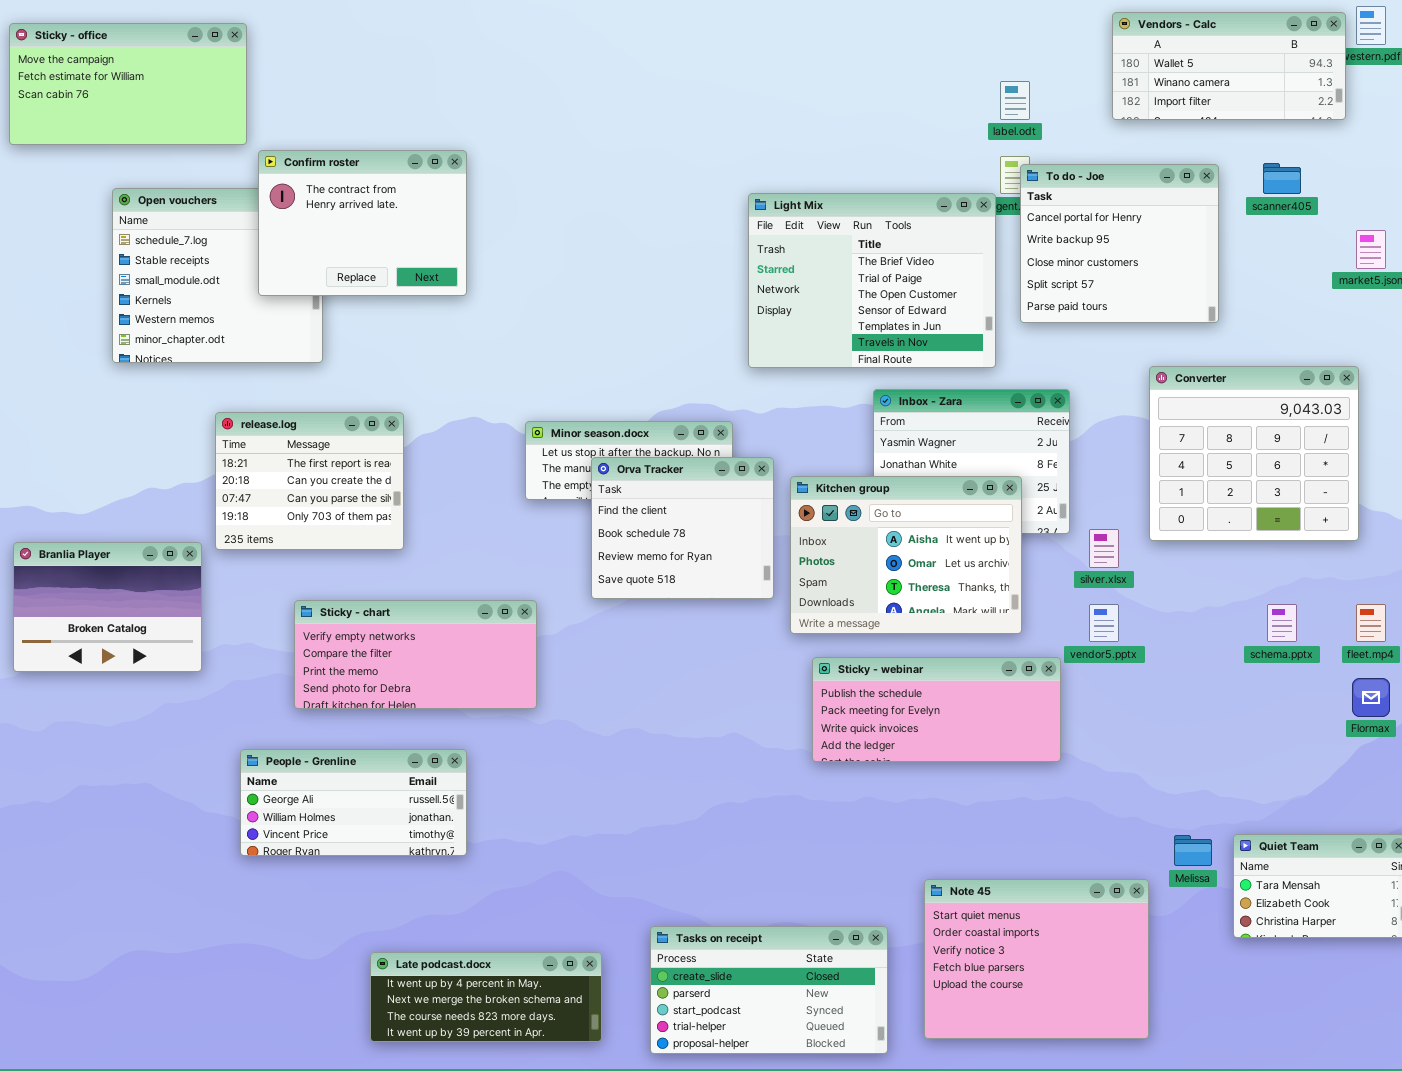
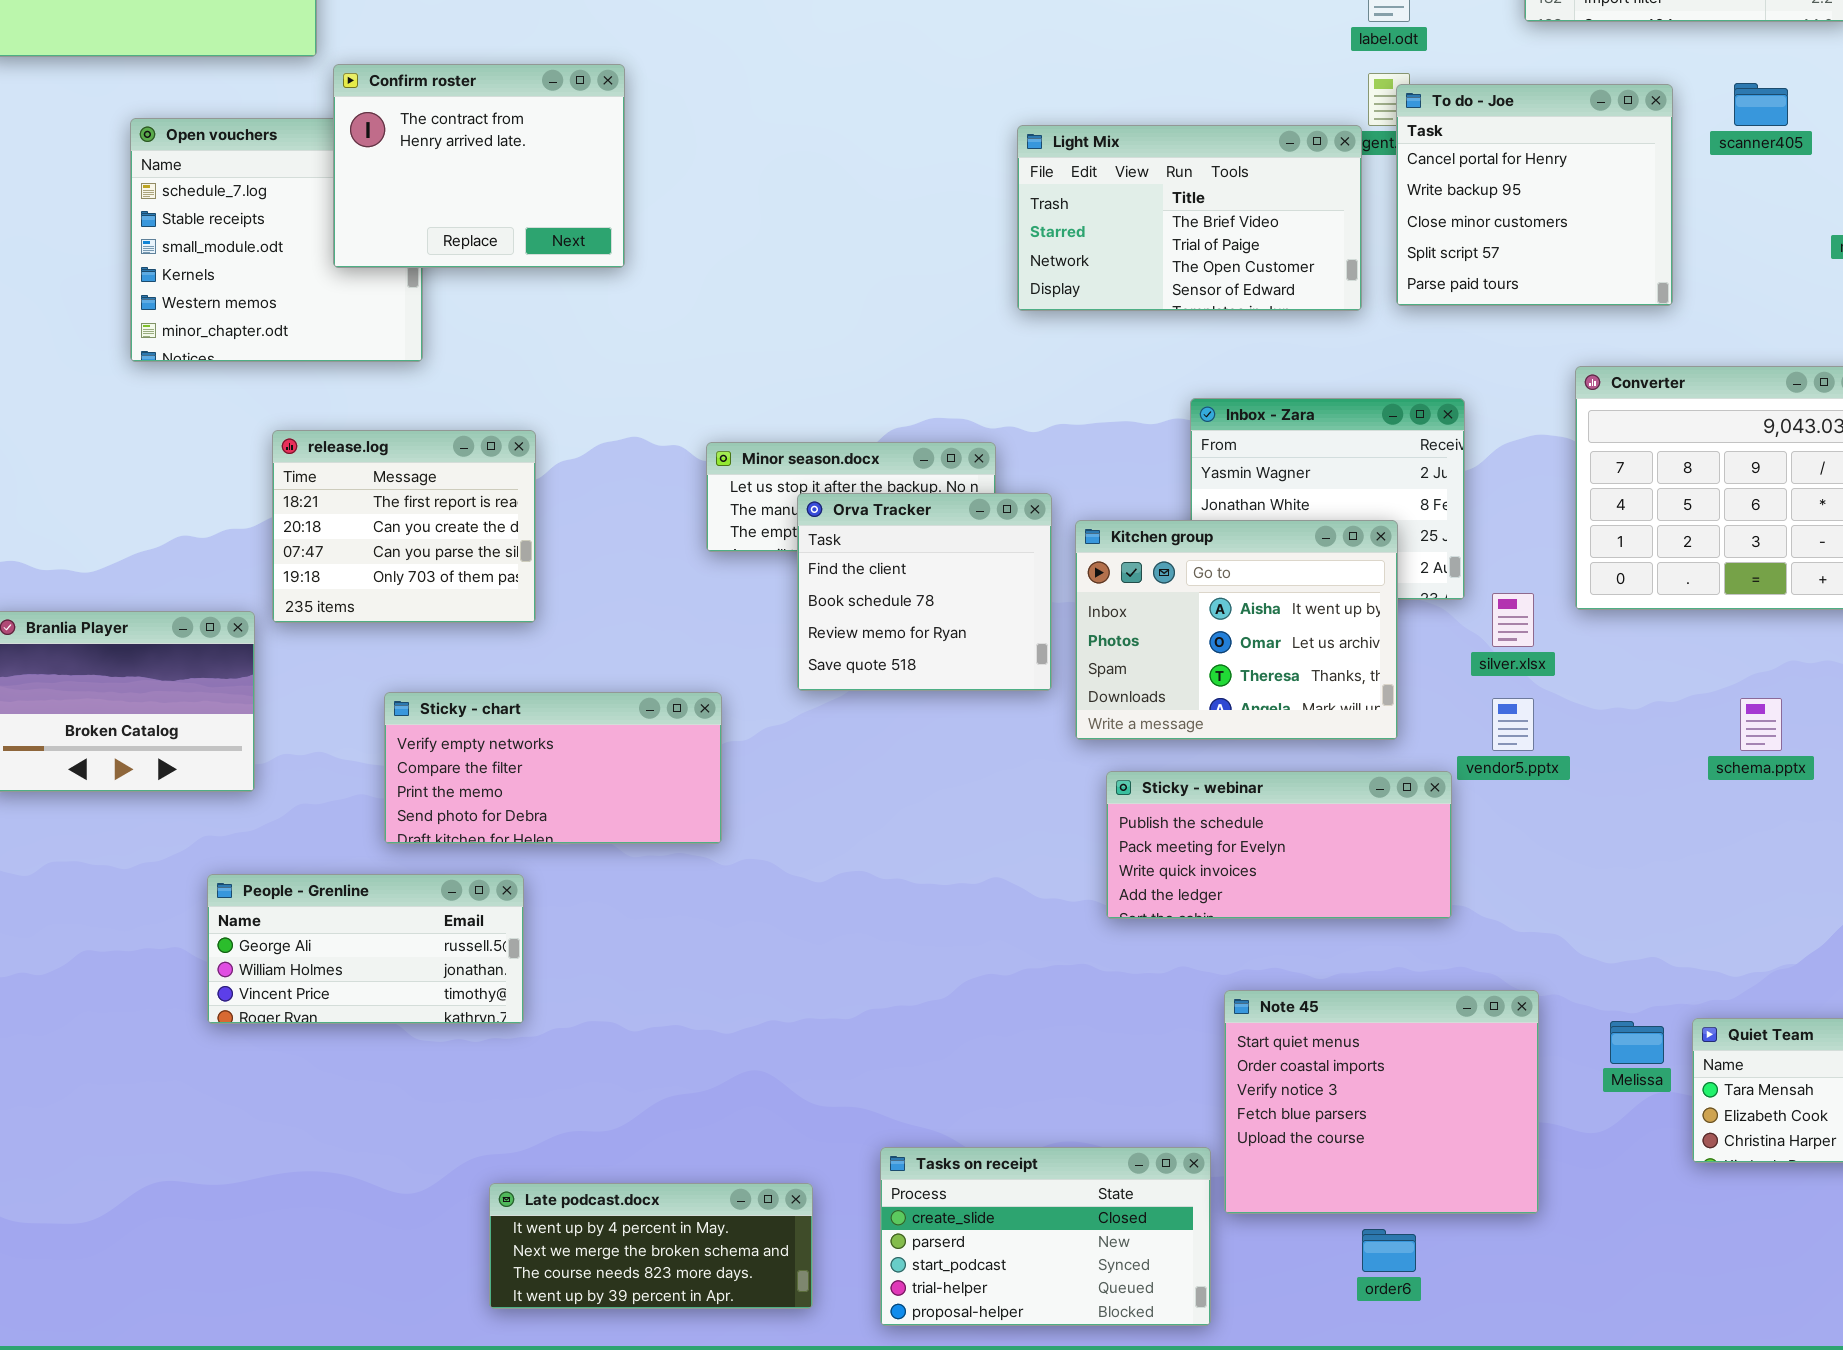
Light Mix: [748,193,996,368] -> [1017,125,1362,311], resized
People - Grenline: [240,749,467,856] -> [207,874,524,1024], moved
Note 45: [924,879,1149,1039] -> [1224,990,1539,1214], moved

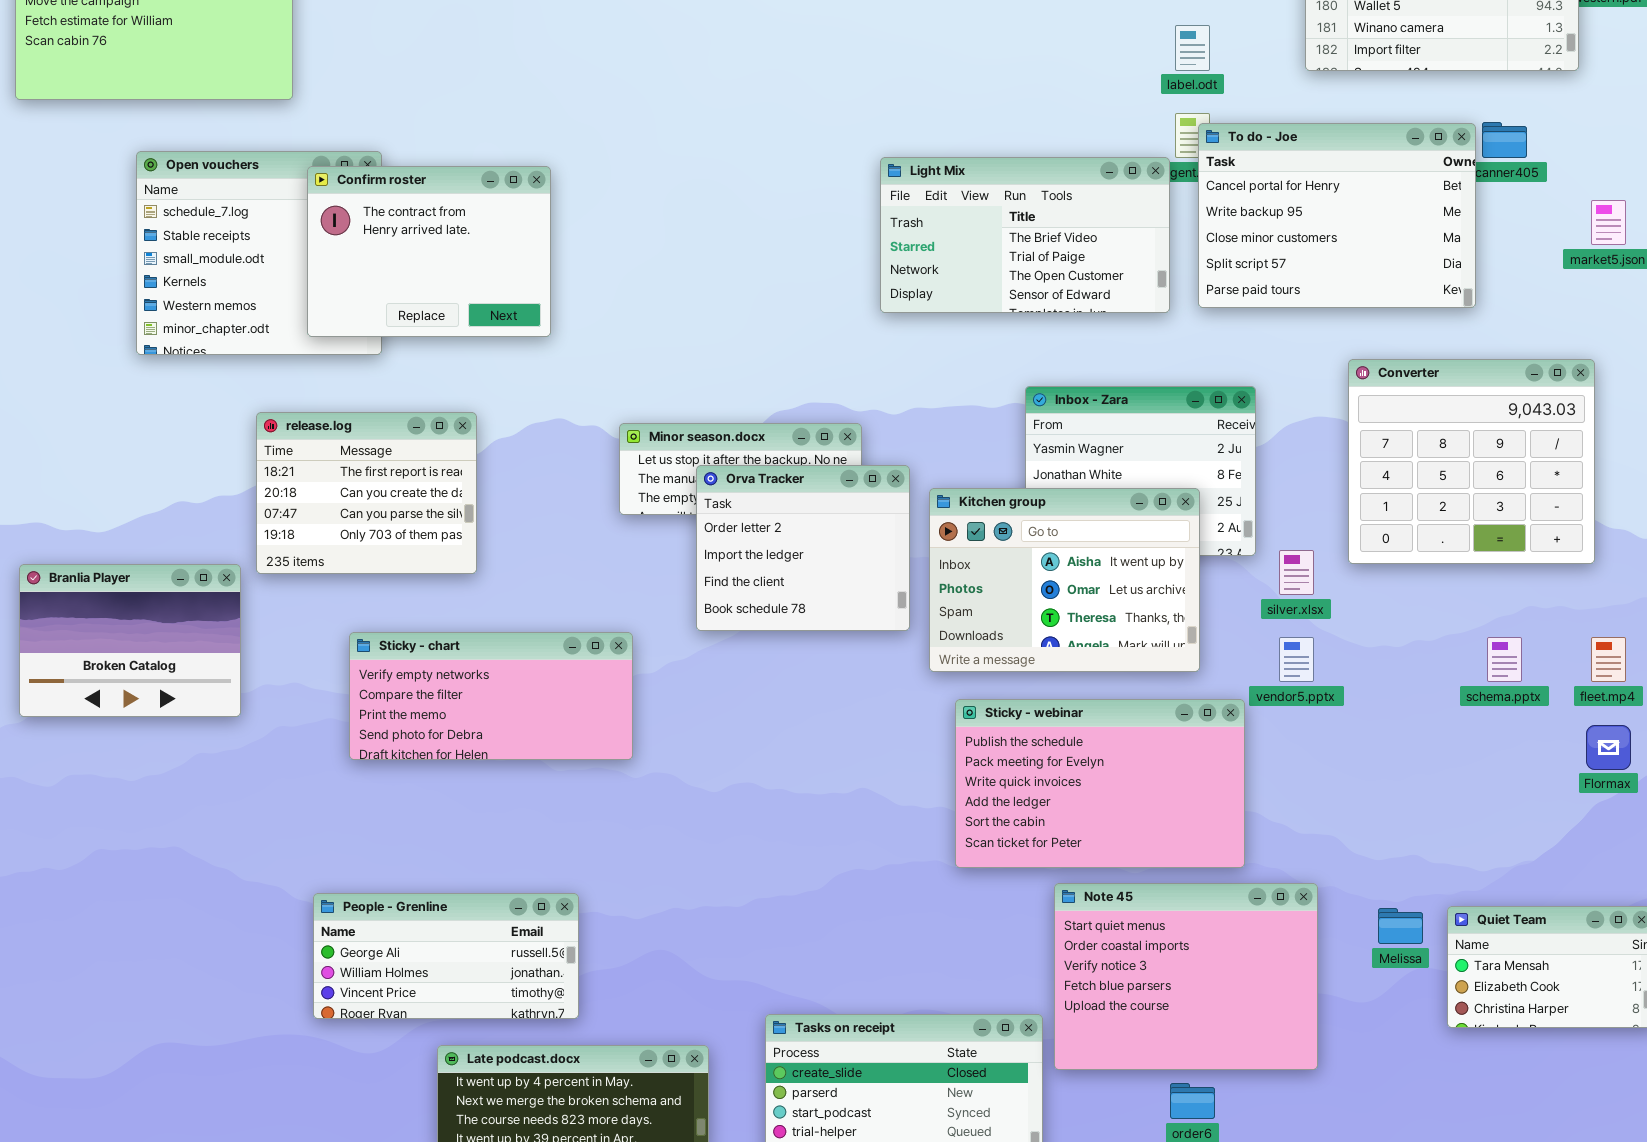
Confirm roster: [333,64,625,268] -> [307,166,551,337], moved
To do - Joe: [1396,84,1673,306] -> [1198,123,1476,308], resized
Orva Tracker: [797,493,1052,691] -> [696,465,910,631], scrolled up 2 rows
Sticky - webinar: [1106,771,1452,919] -> [955,699,1245,868], resized
People - Grenline: [207,874,524,1024] -> [313,893,579,1019], moved

